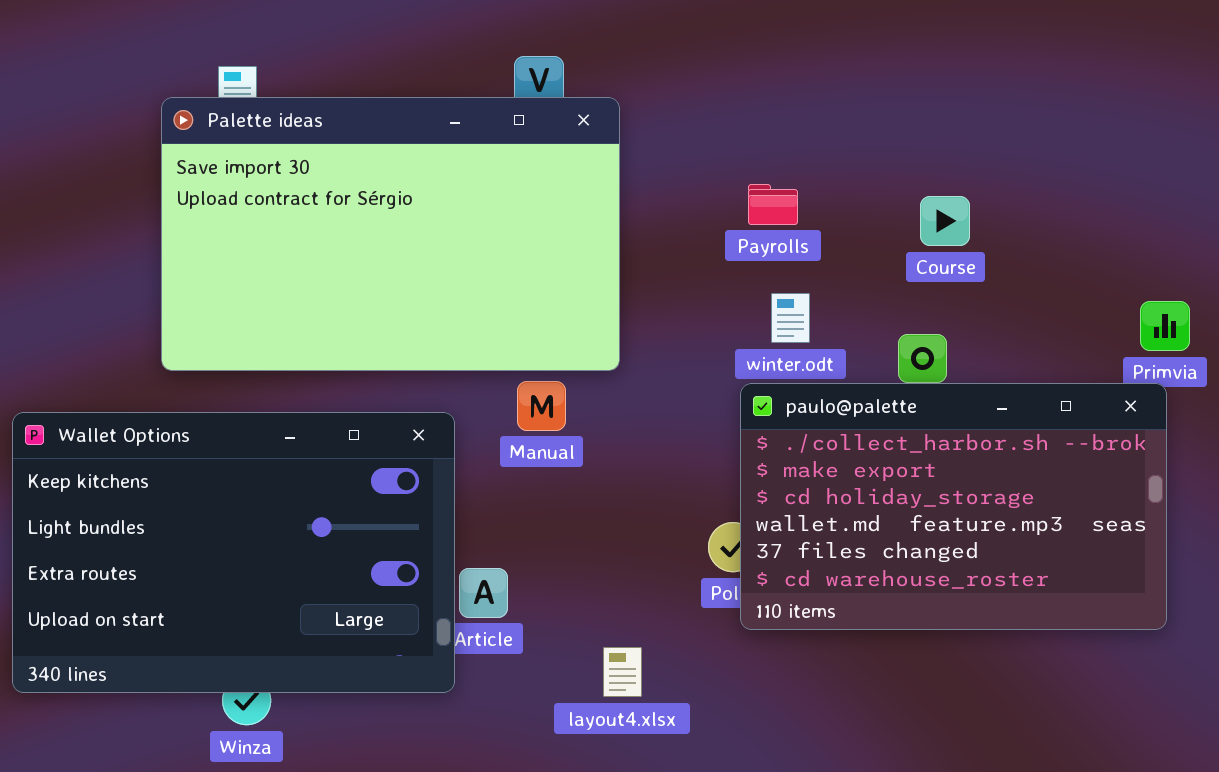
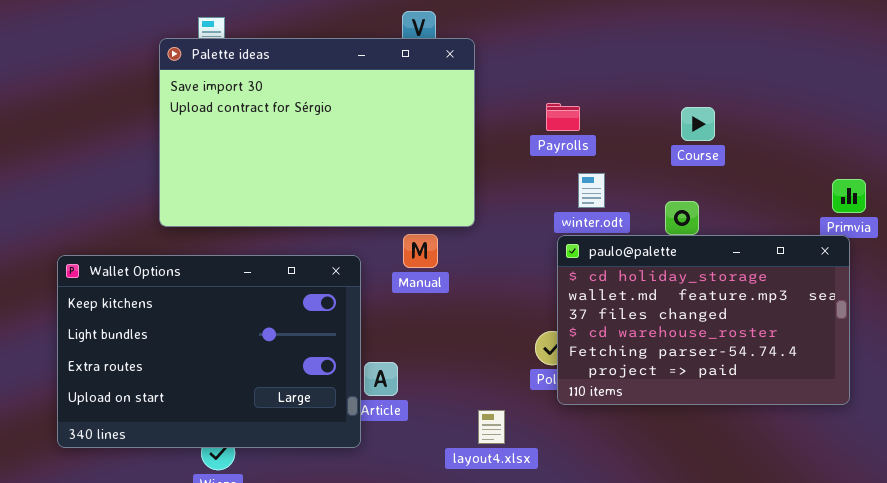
Payrolls: [748,184,798,225] -> [546,103,580,131], moved
paulo@palette: [740,383,1167,630] -> [557,235,850,405], scrolled down 2 rows
layout4.xlsx: [603,647,642,697] -> [478,410,505,444], moved

